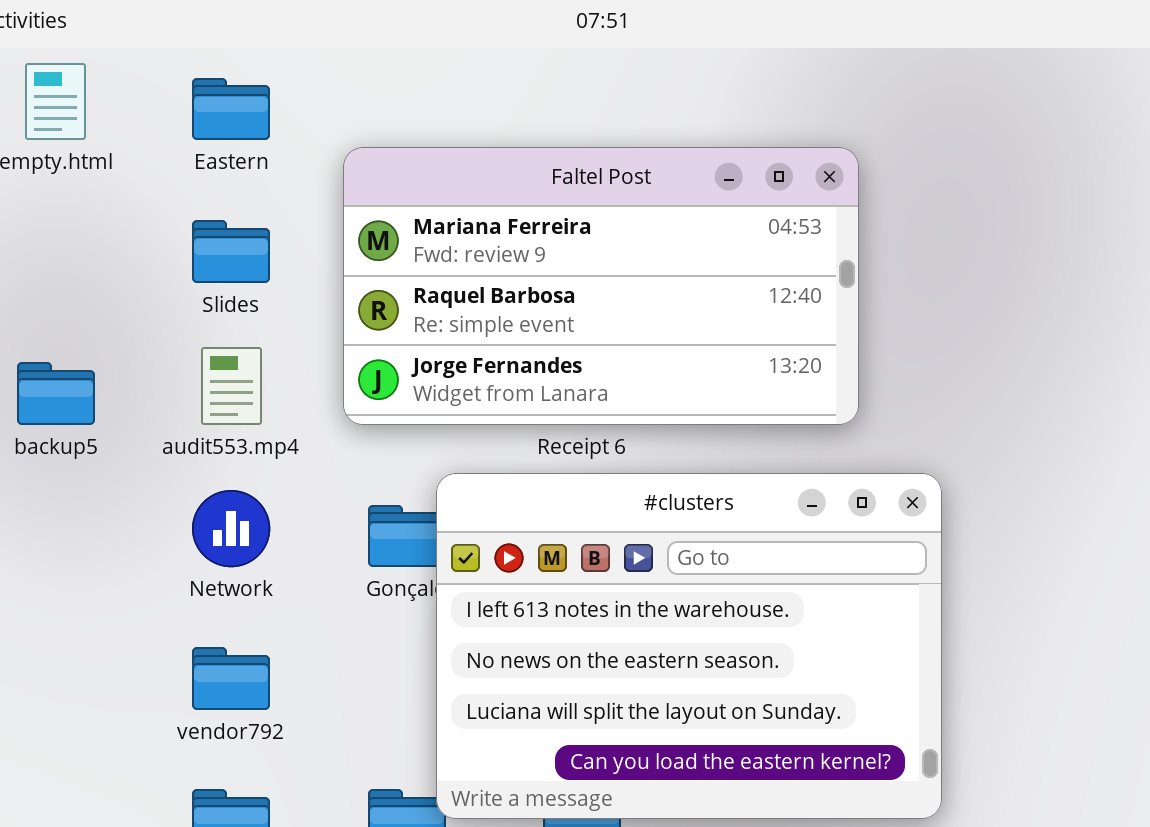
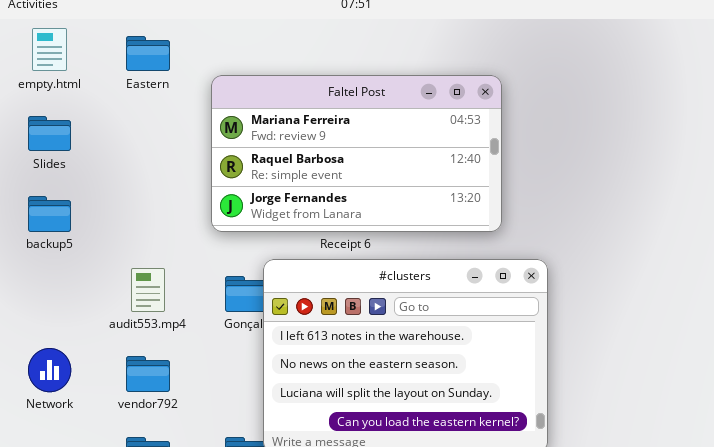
Slides: [192,220,270,283] -> [28,116,71,151], moved
audit553.mp4: [201,347,262,425] -> [131,268,165,312], moved
Network: [192,490,270,567] -> [28,348,71,392], moved

